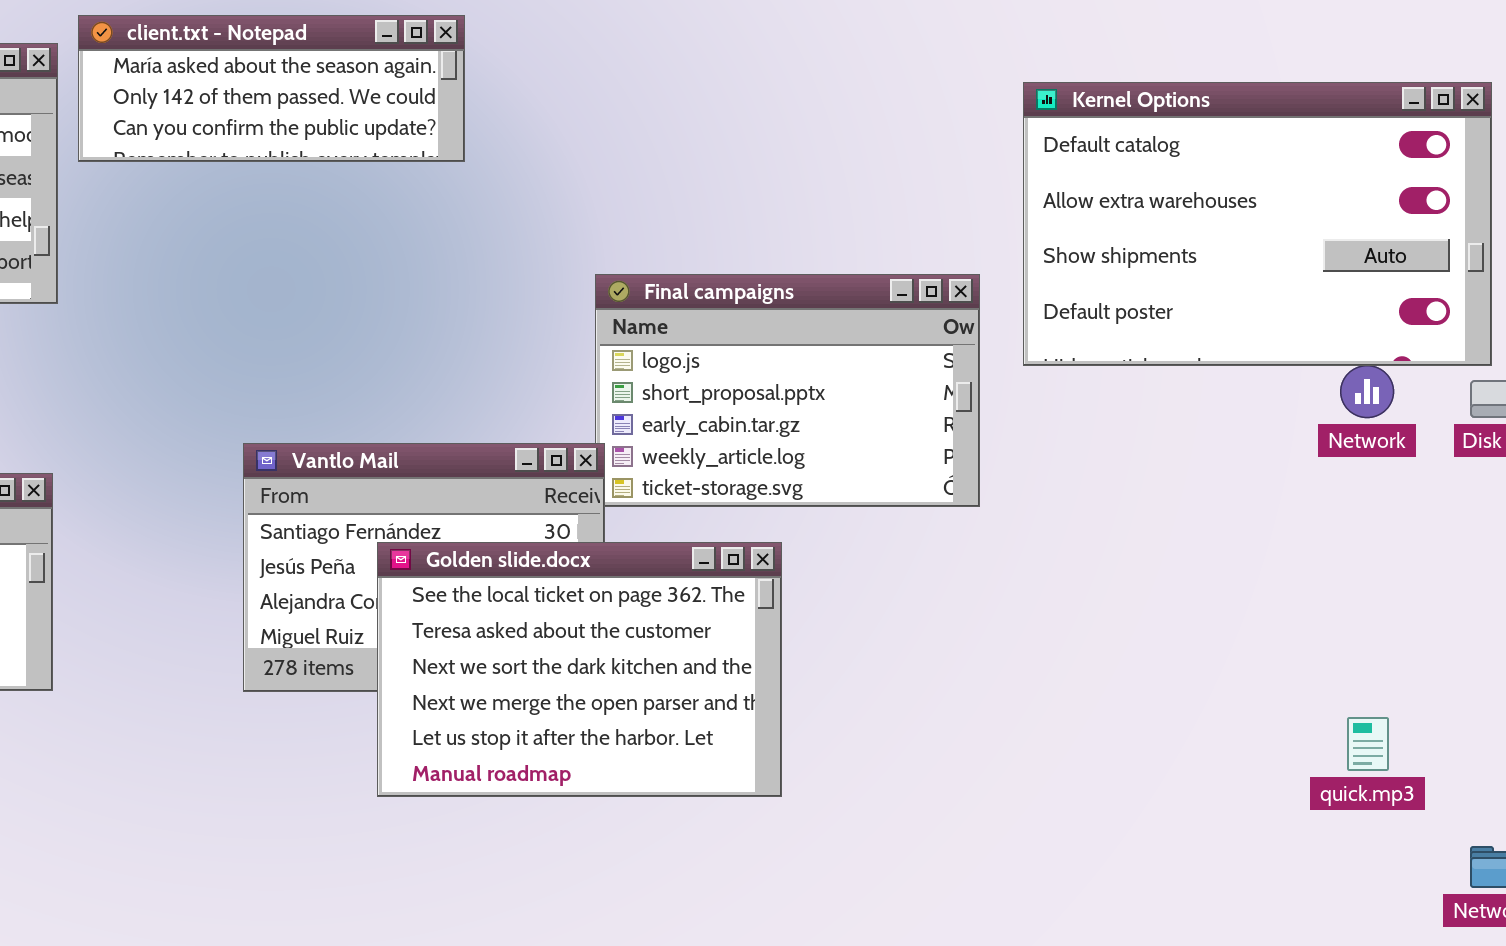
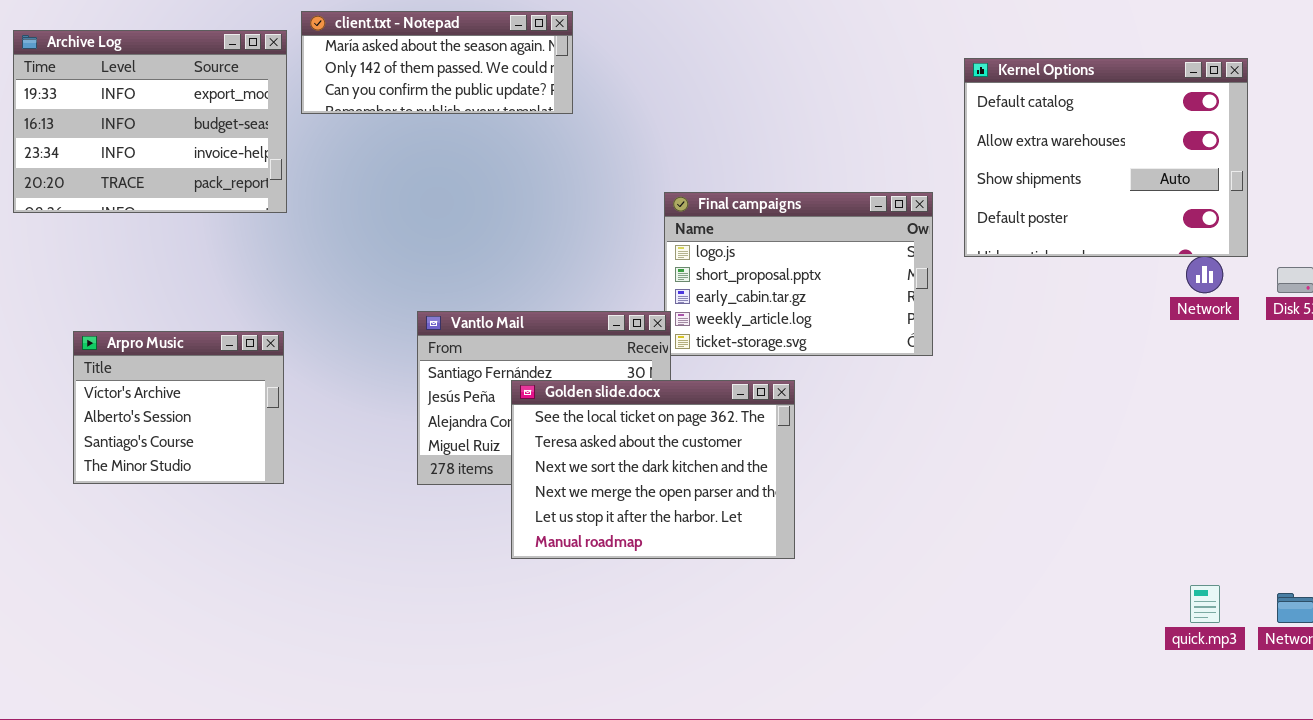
Kernel Options: [1023,82,1492,366] -> [964,58,1248,257], resized
quick.mp3: [1347,717,1389,771] -> [1190,585,1220,623], moved

